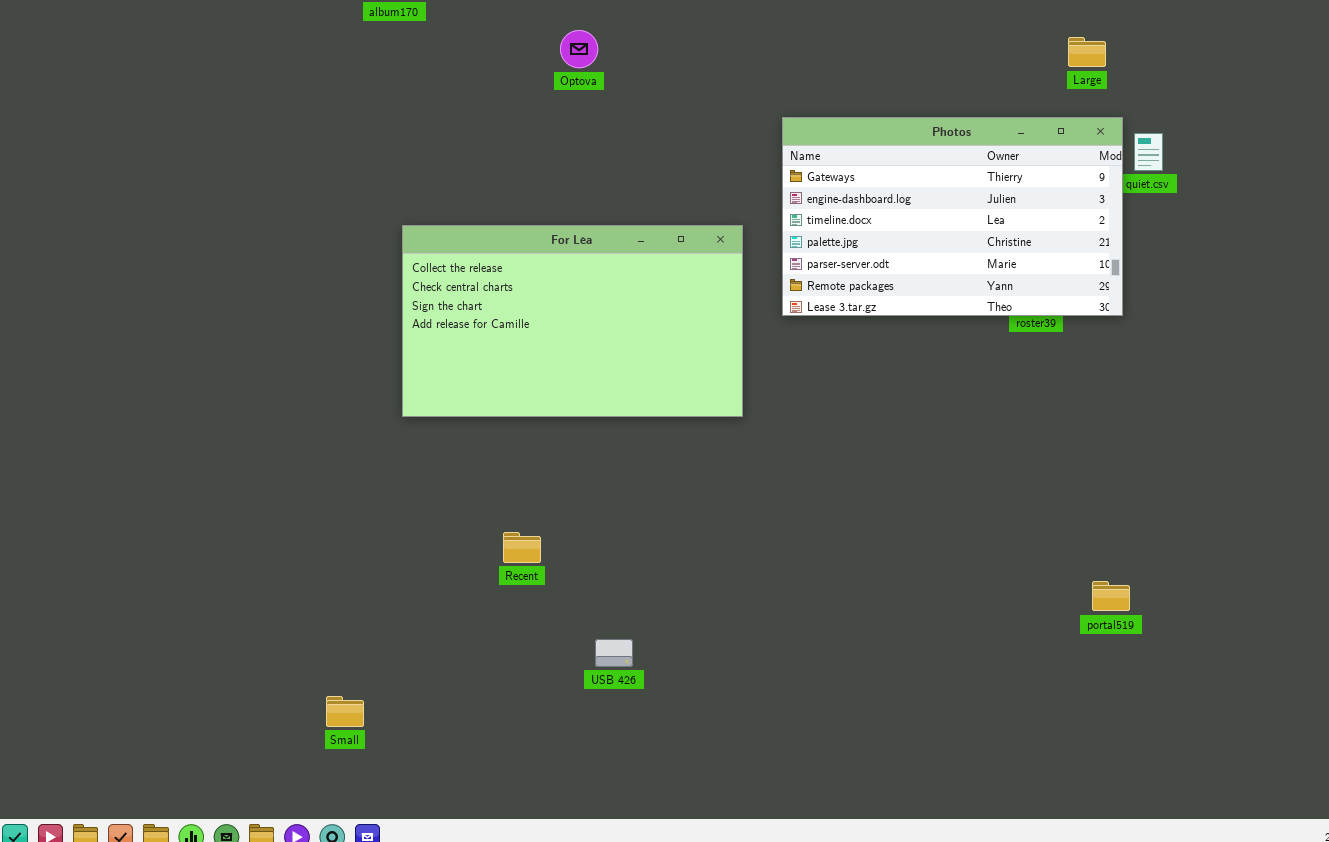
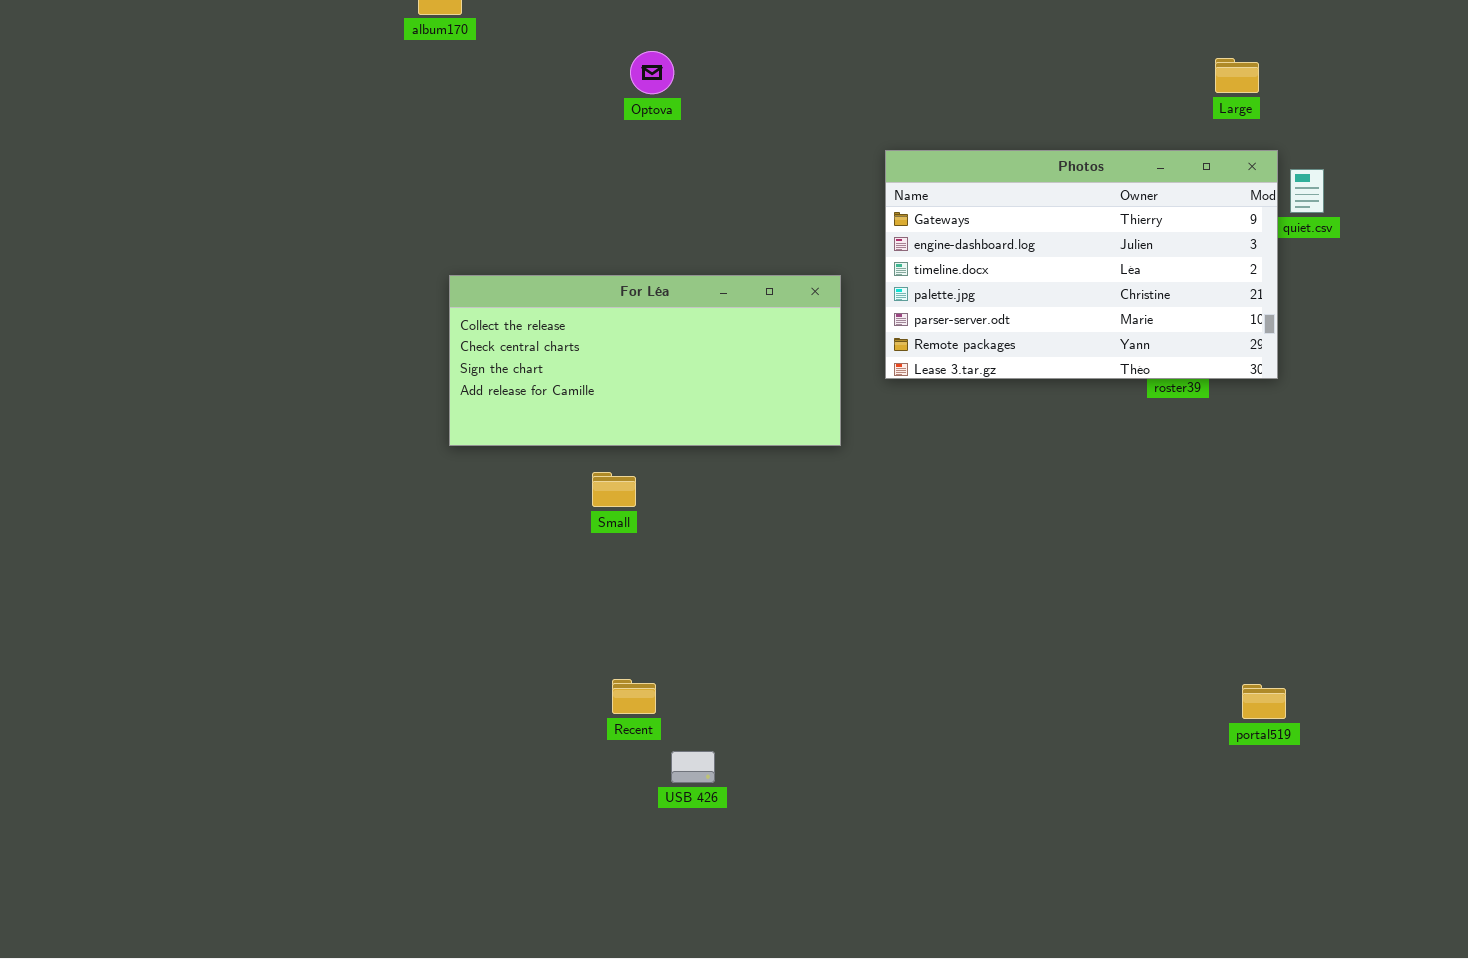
For Léa: [402,225,743,417] -> [449,275,841,446], resized
Recent: [503,532,541,563] -> [612,679,656,714], moved
Small: [326,696,364,727] -> [592,472,636,507], moved

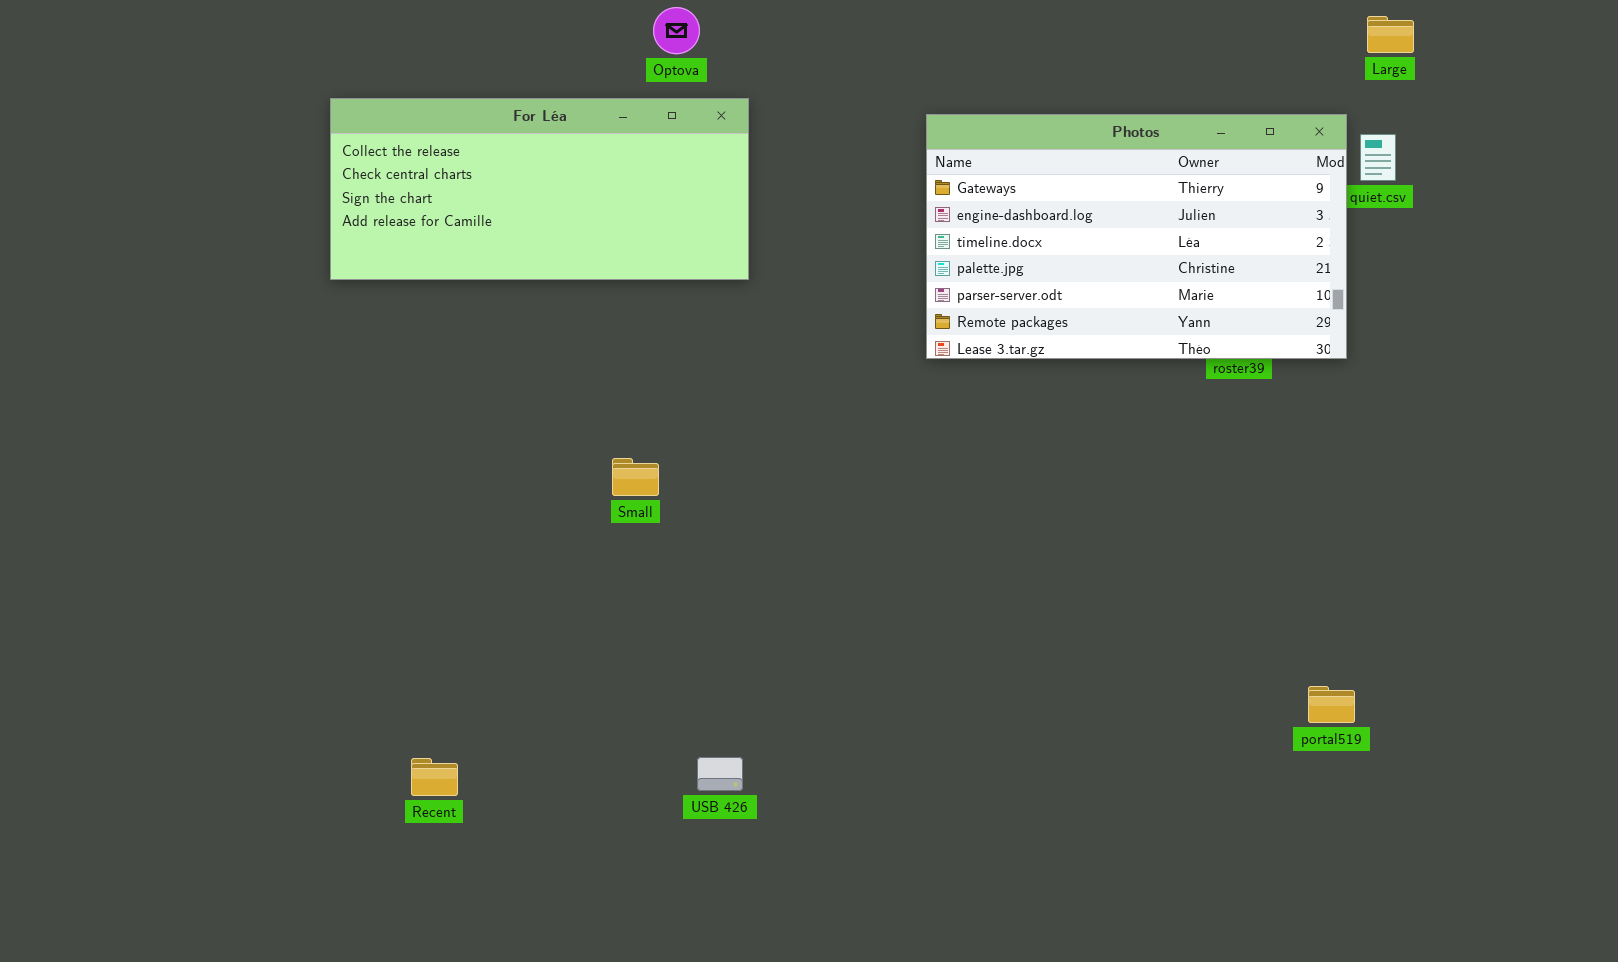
Large: [1215,58,1259,93] -> [1367,16,1414,53], moved
For Léa: [449,275,841,446] -> [330,98,749,280], moved
Recent: [612,679,656,714] -> [411,758,458,796], moved

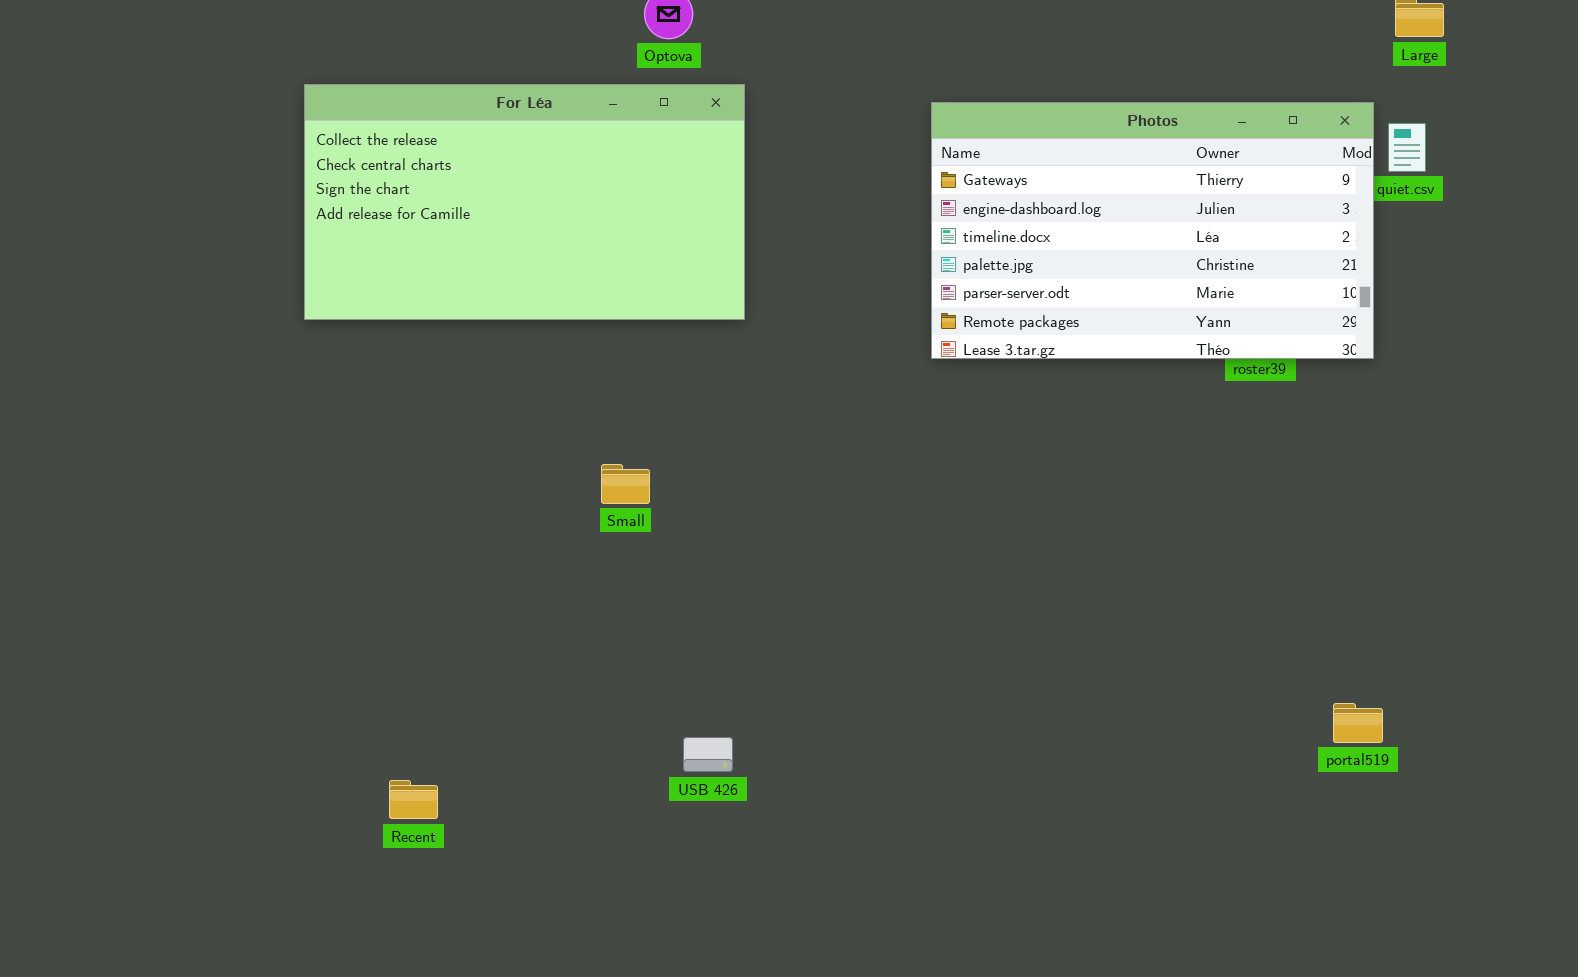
For Léa: [330,98,749,280] -> [304,84,745,320], resized
USB 426: [697,757,743,791] -> [683,737,733,772], moved

